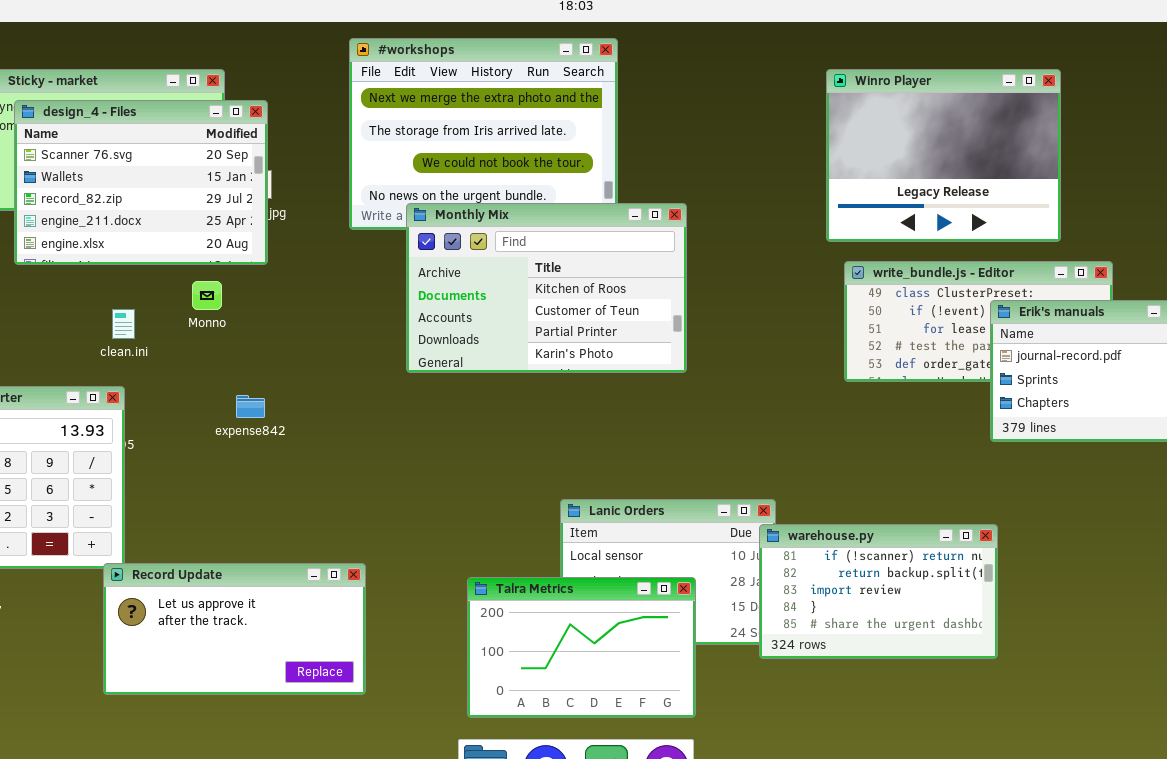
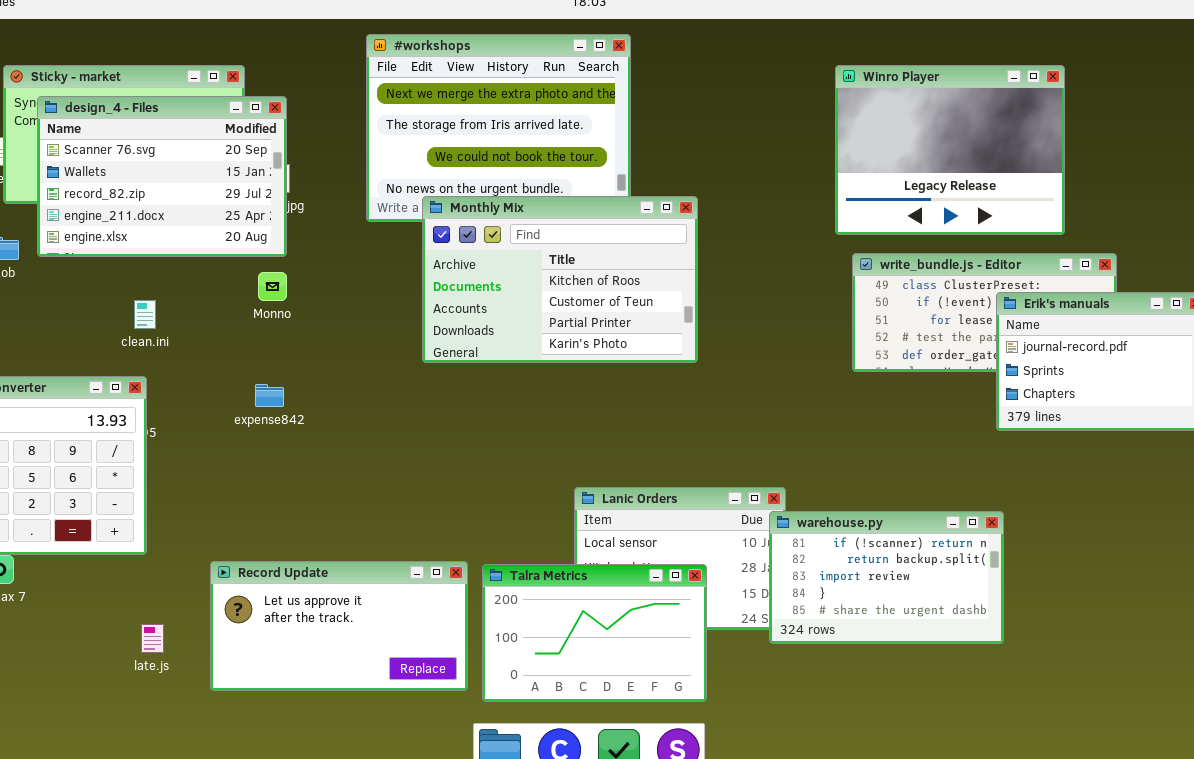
Monno: [192,281,222,310] -> [258,272,287,301], moved
Record Update: [103,563,366,695] -> [210,561,468,691], moved

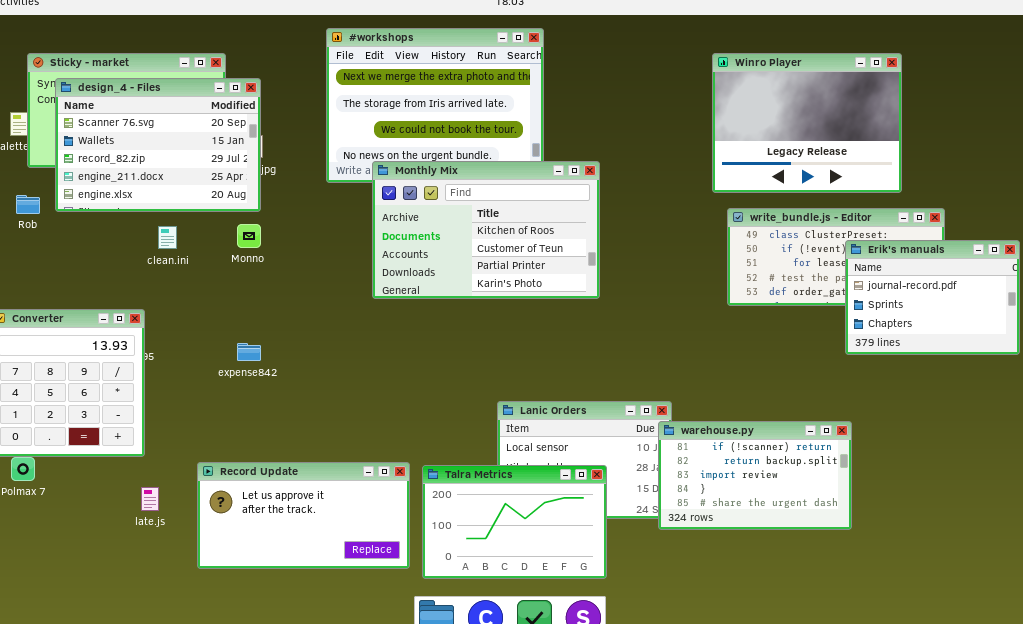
clean.ini: [134,300,156,329] -> [158,226,177,249], moved
expense842: [255,384,284,407] -> [237,343,261,361], moved
late.js: [141,624,164,653] -> [141,487,159,511], moved

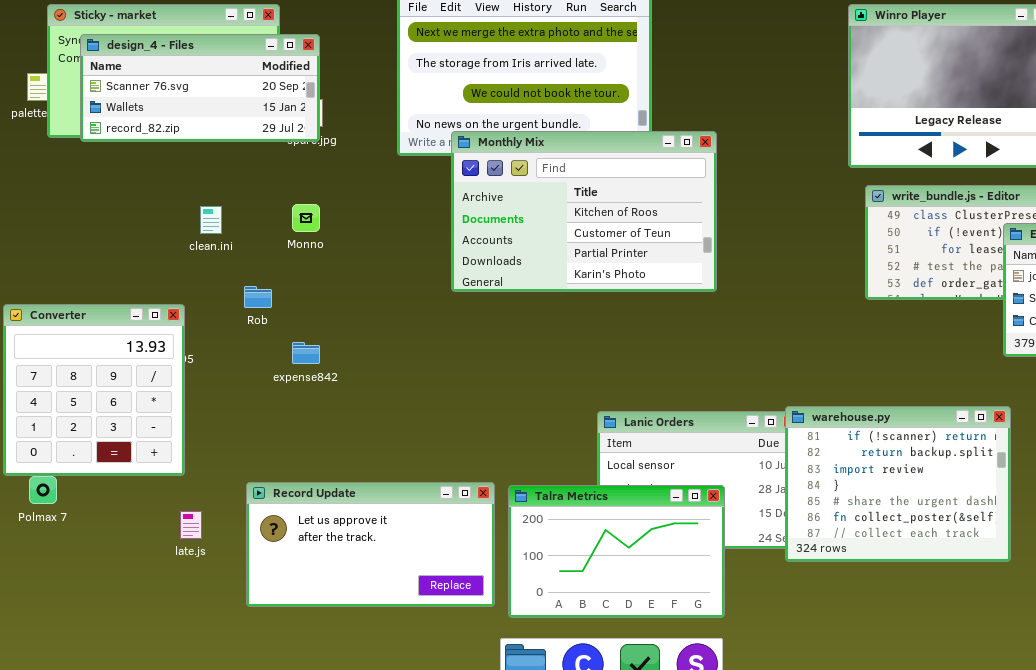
design_4 - Files: [55,78,261,212] -> [80,34,320,142], resized
Rob: [16,195,40,214] -> [244,286,272,308], moved
warehouse.py: [658,421,852,530] -> [785,406,1011,562], resized

